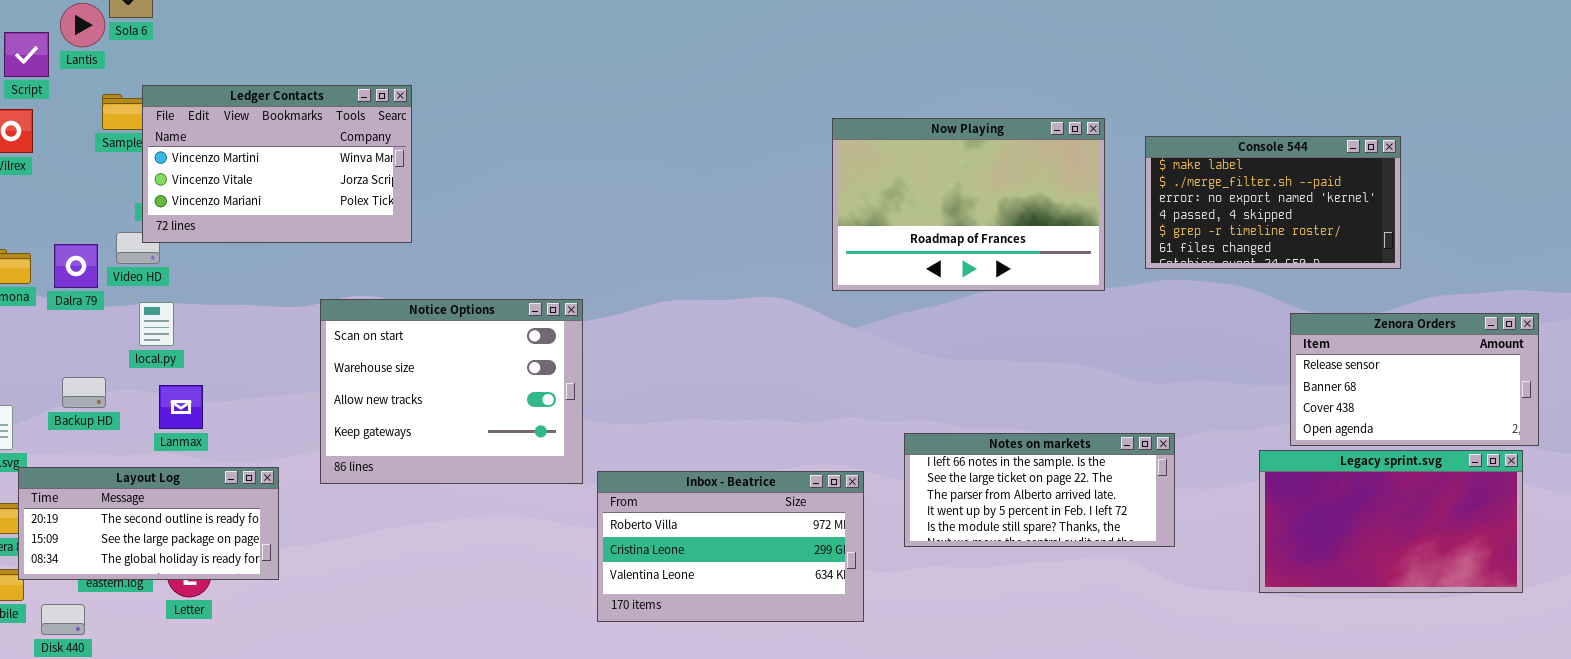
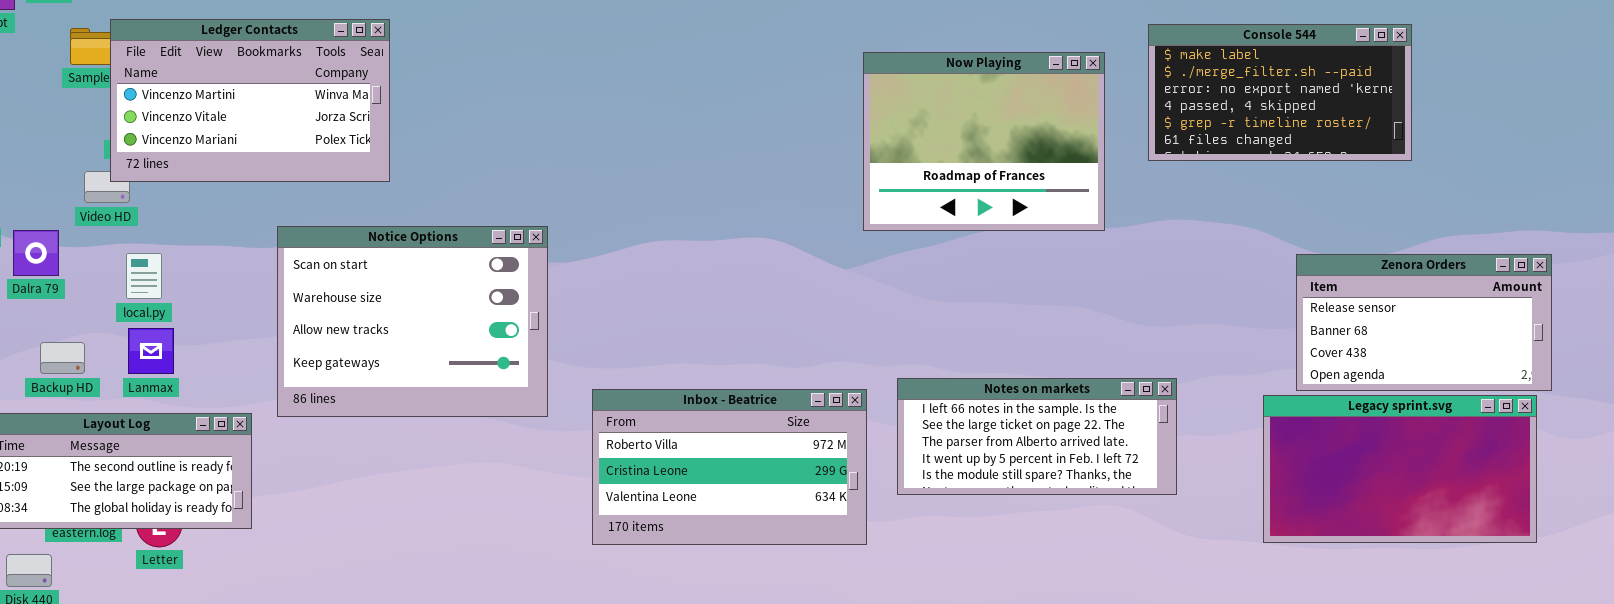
Now Playing: [832,118,1105,291] -> [863,52,1105,231], resized
Console 544: [1145,136,1401,269] -> [1148,24,1412,161], moved
Dalra 79: [54,244,98,288] -> [13,230,59,276], moved
Notice Options: [320,299,583,484] -> [277,226,548,417], moved
local.py: [139,302,174,346] -> [126,253,162,299], moved
Backup HD: [62,377,106,408] -> [40,342,85,374], moved
Inbox - Beatrice: [597,471,864,622] -> [592,389,867,545], moved

